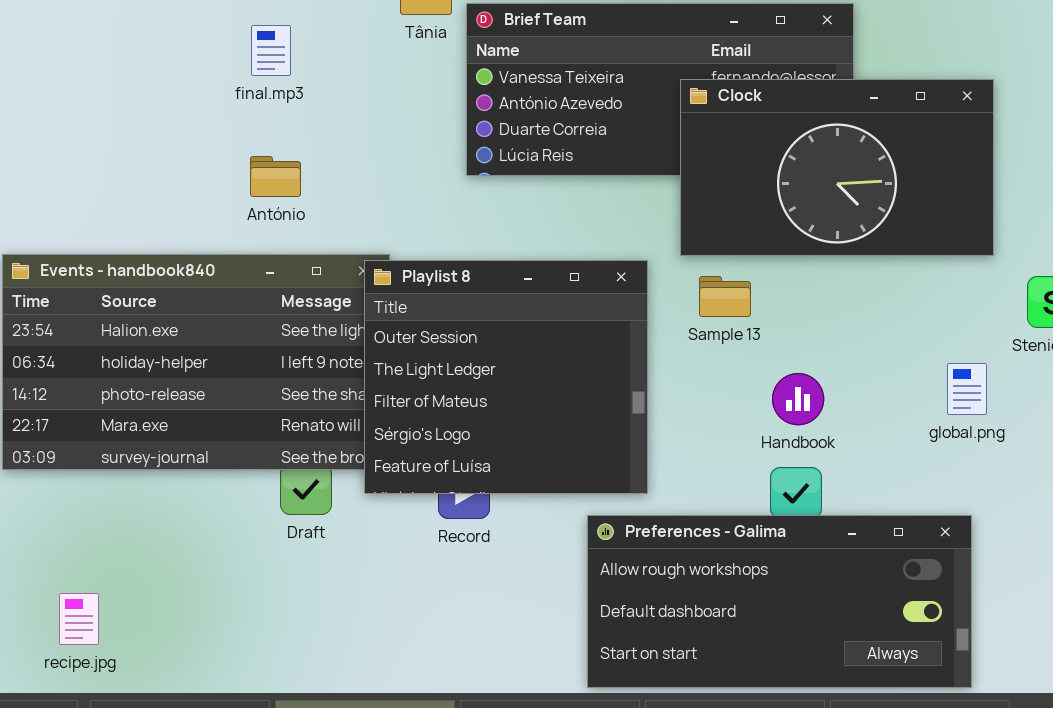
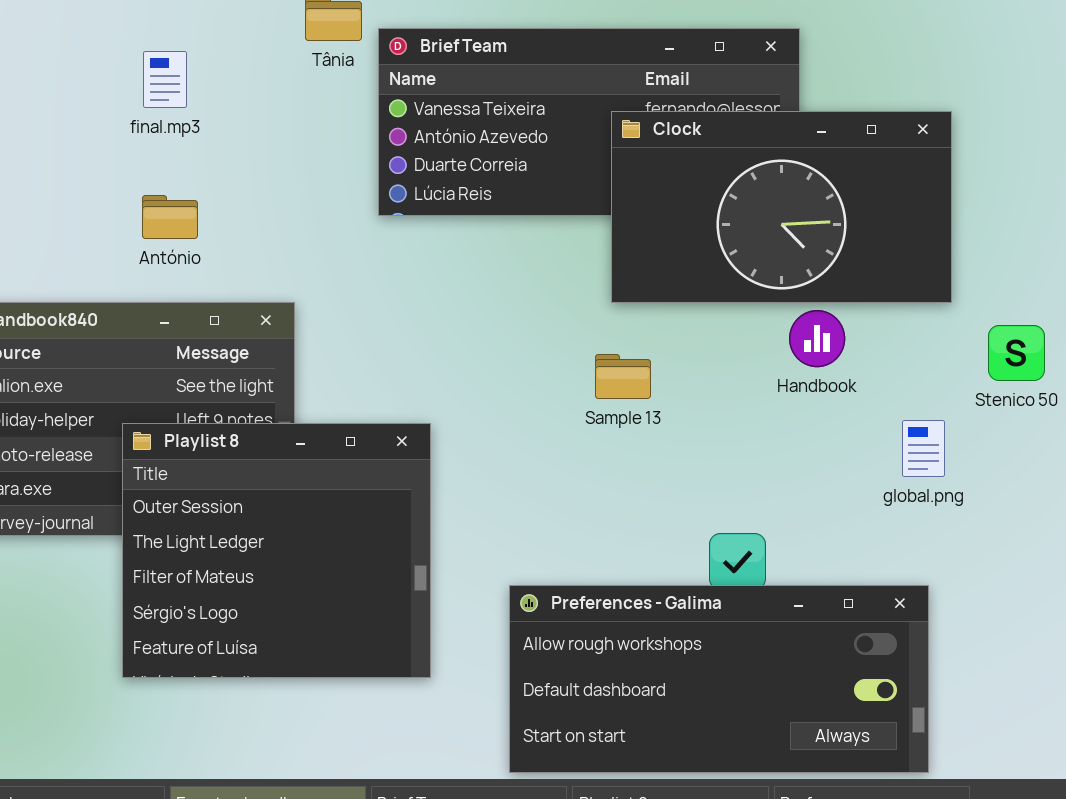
Playlist 8: [364,260,648,494] -> [122,423,431,678], moved
Sample 13: [699,276,751,317] -> [595,354,651,399], moved
Handbook: [772,373,824,425] -> [789,310,845,367], moved

